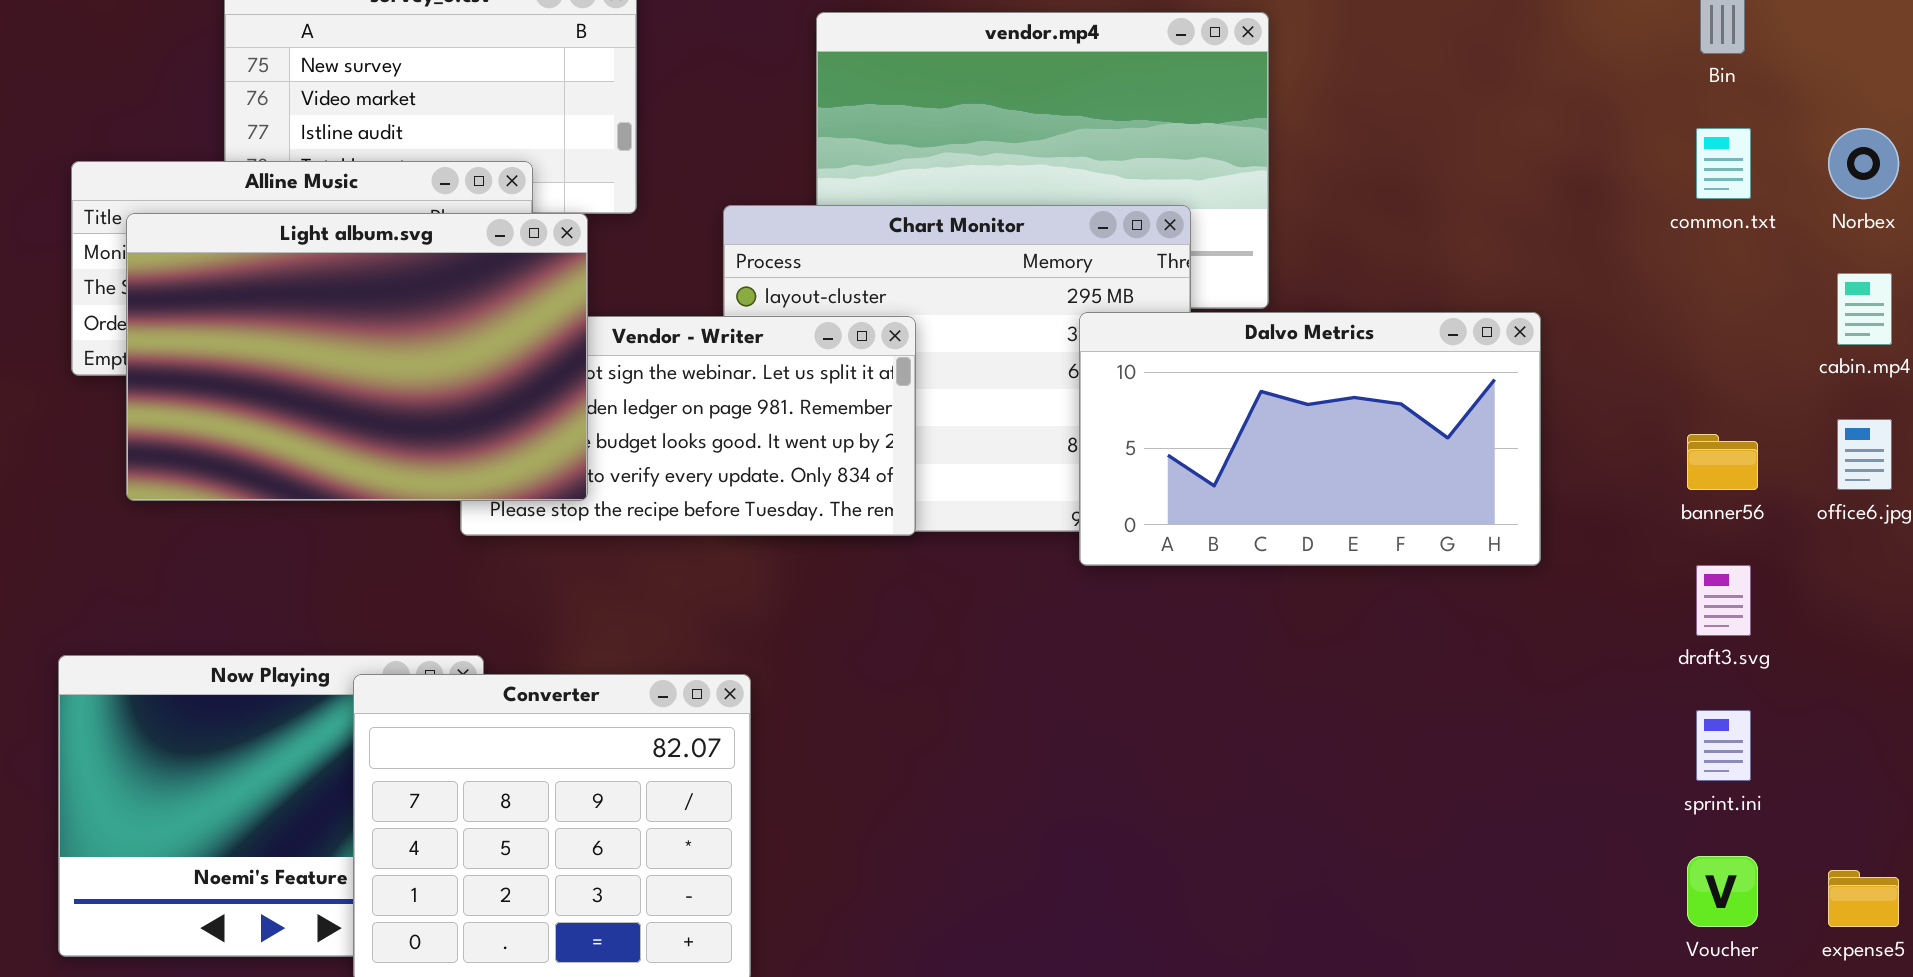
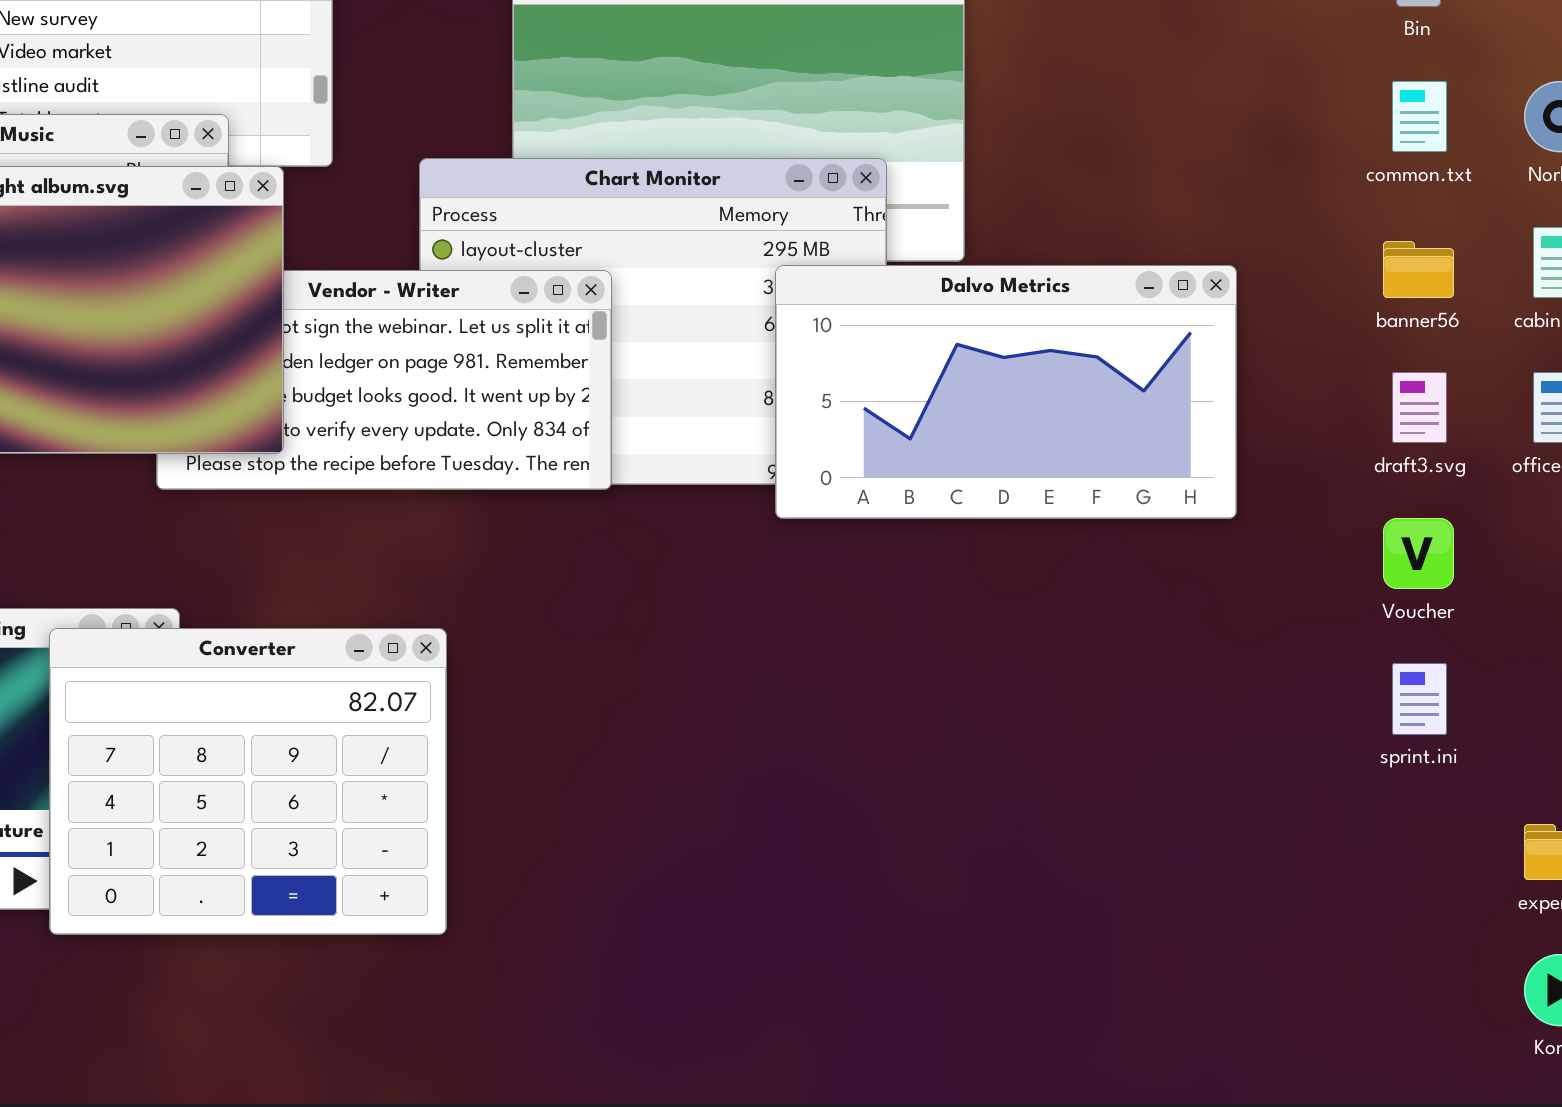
banner56: [1687,434,1758,490] -> [1383,241,1454,298], moved
draft3.svg: [1696,565,1751,636] -> [1392,372,1447,443], moved
Voucher: [1687,856,1758,927] -> [1383,518,1454,589], moved

